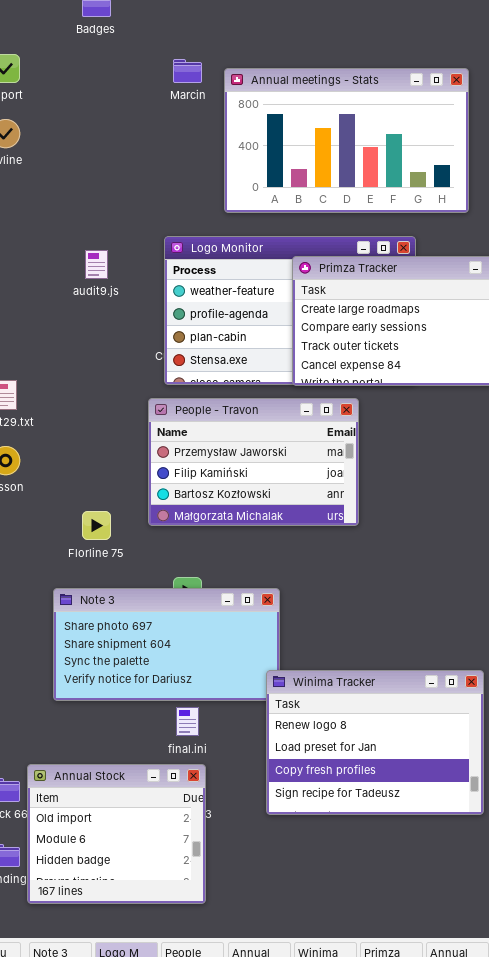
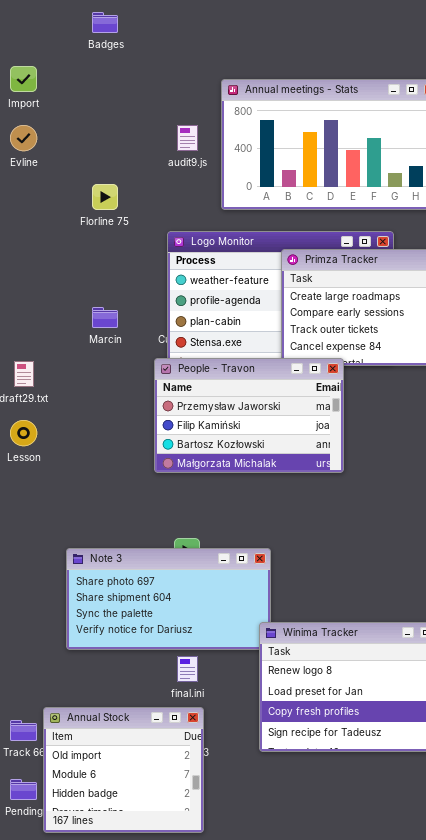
Marcin: [173,59,202,83] -> [92,307,118,328], moved
audit9.js: [85,250,108,279] -> [177,125,198,151], moved
People - Travon: [148,398,359,526] -> [154,358,344,473], moved
Florline 75: [82,511,111,540] -> [92,184,118,210], moved

